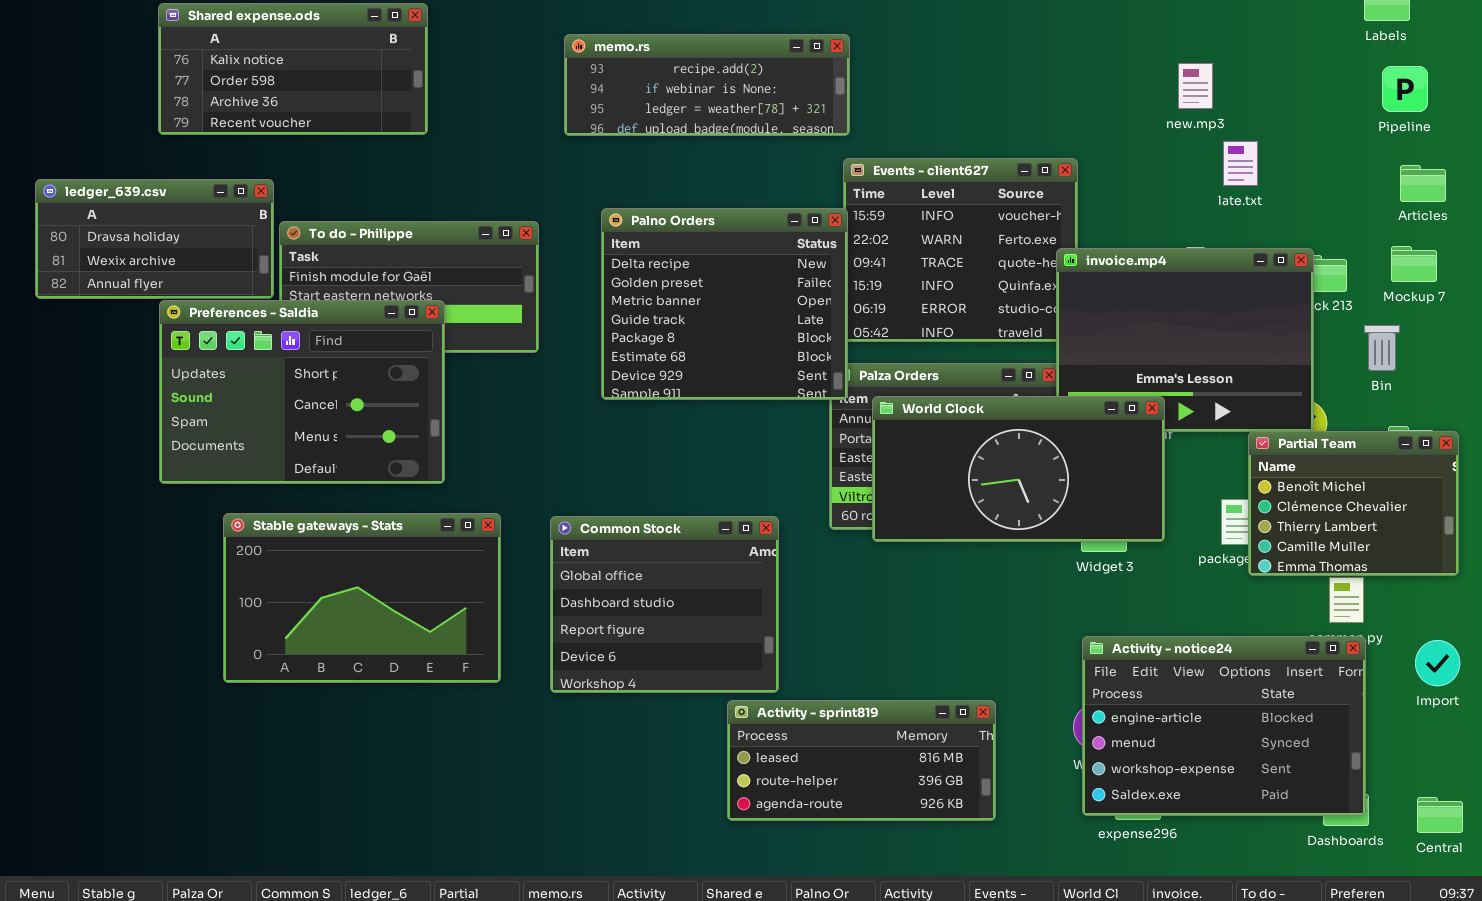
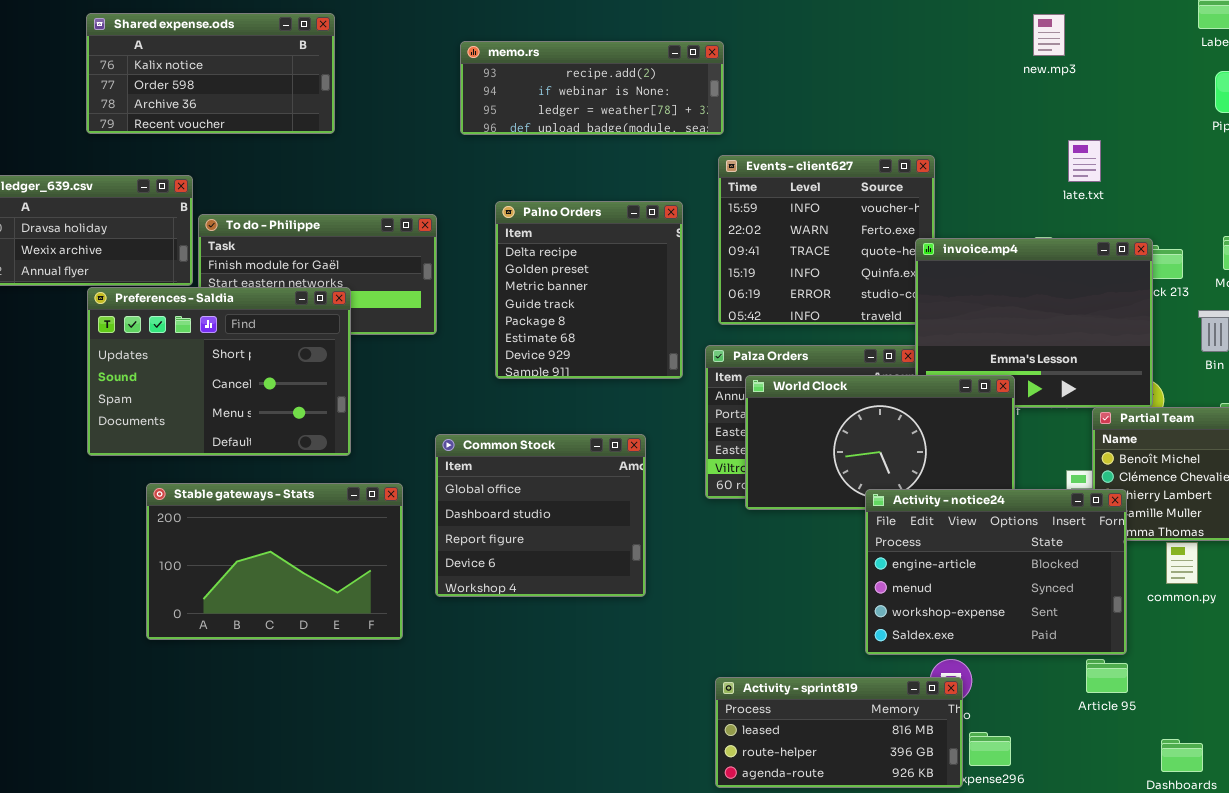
new.mp3: [1178,63,1213,109] -> [1033,14,1065,56], moved
Palno Orders: [601,208,848,400] -> [495,201,683,379], resized
Common Stock: [550,516,779,693] -> [435,434,646,597], moved
Activity - notice24: [1082,636,1366,816] -> [865,489,1127,655], moved
Activity - sprint819: [727,700,996,821] -> [715,677,963,788], moved

